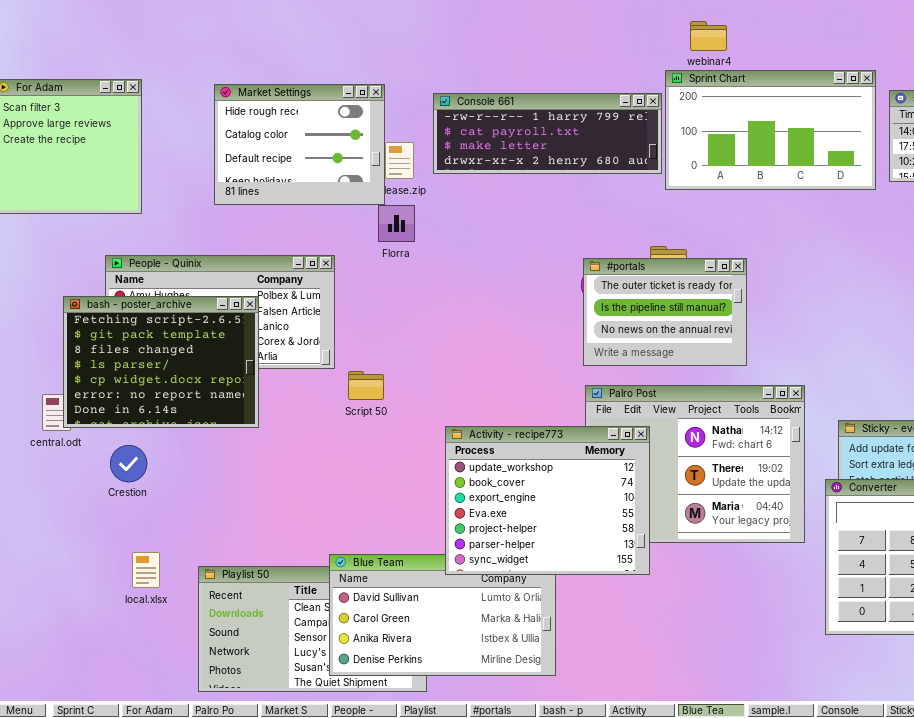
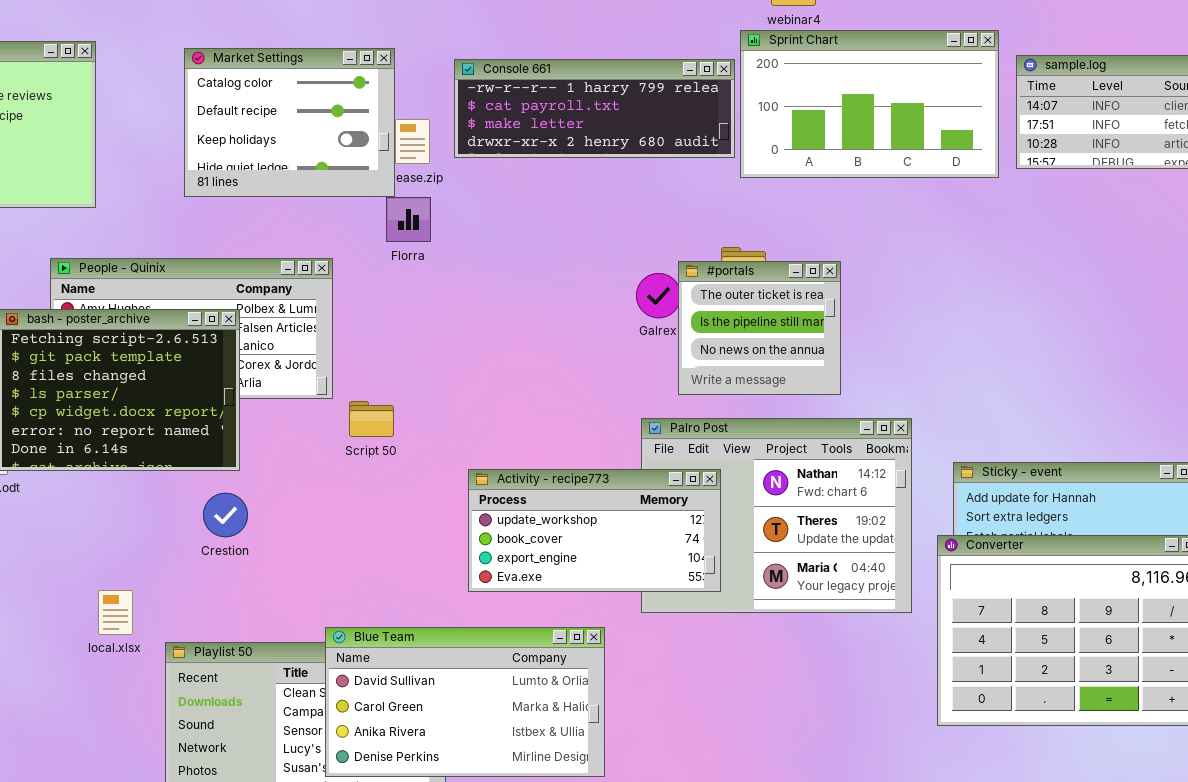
Market Settings: [214,84,385,205] -> [184,48,395,197], scrolled down 1 row
#portals: [583,258,747,366] -> [678,261,841,395], resized
Activity - recipe773: [445,426,650,575] -> [468,469,721,592], resized
Crestion: [110,445,147,482] -> [203,493,248,537], moved
local.xlsx: [132,552,160,588] -> [98,590,133,635], moved

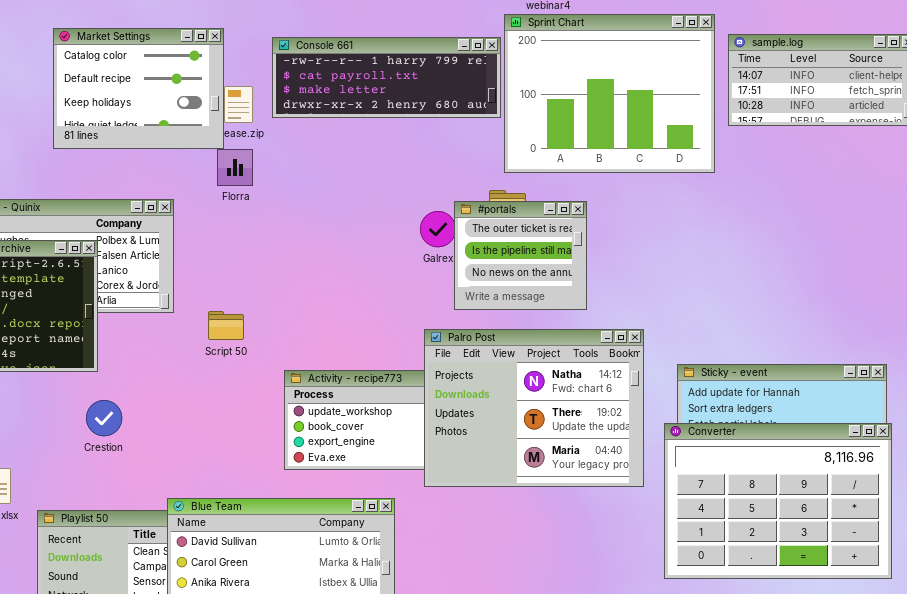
Sprint Chart: [740,30,999,178] -> [504,14,715,173], resized
Script 50: [349,401,394,437] -> [208,311,244,340], moved
Palro Post: [641,418,912,613] -> [424,329,644,487], raised
Crestion: [203,493,248,537] -> [86,400,122,436], moved

